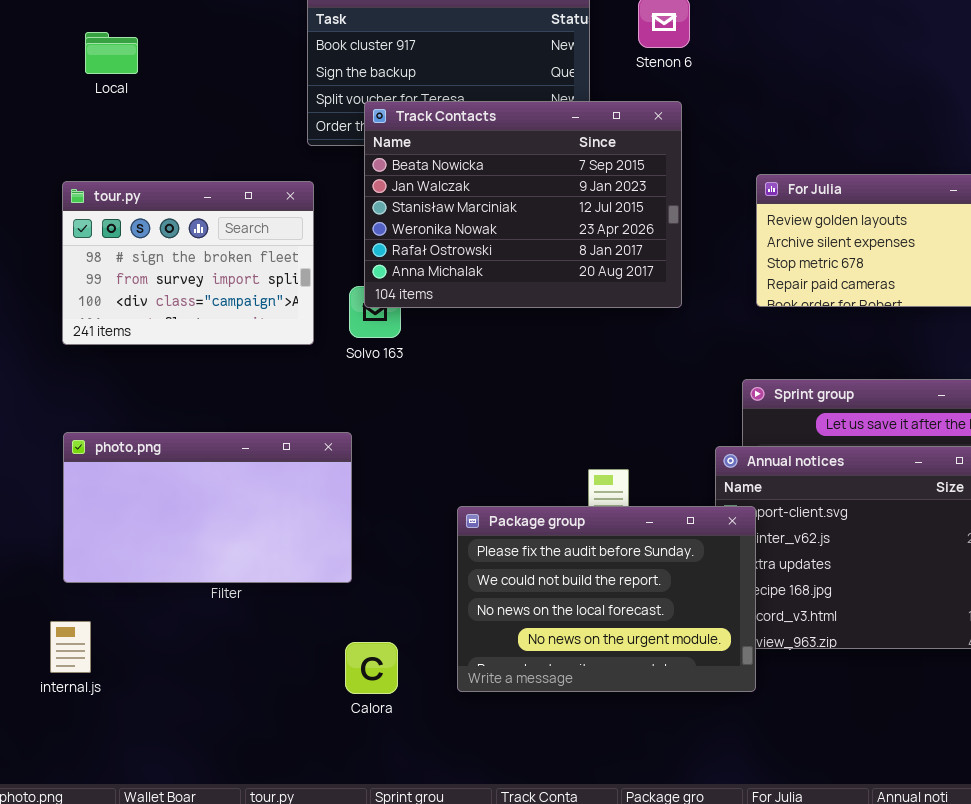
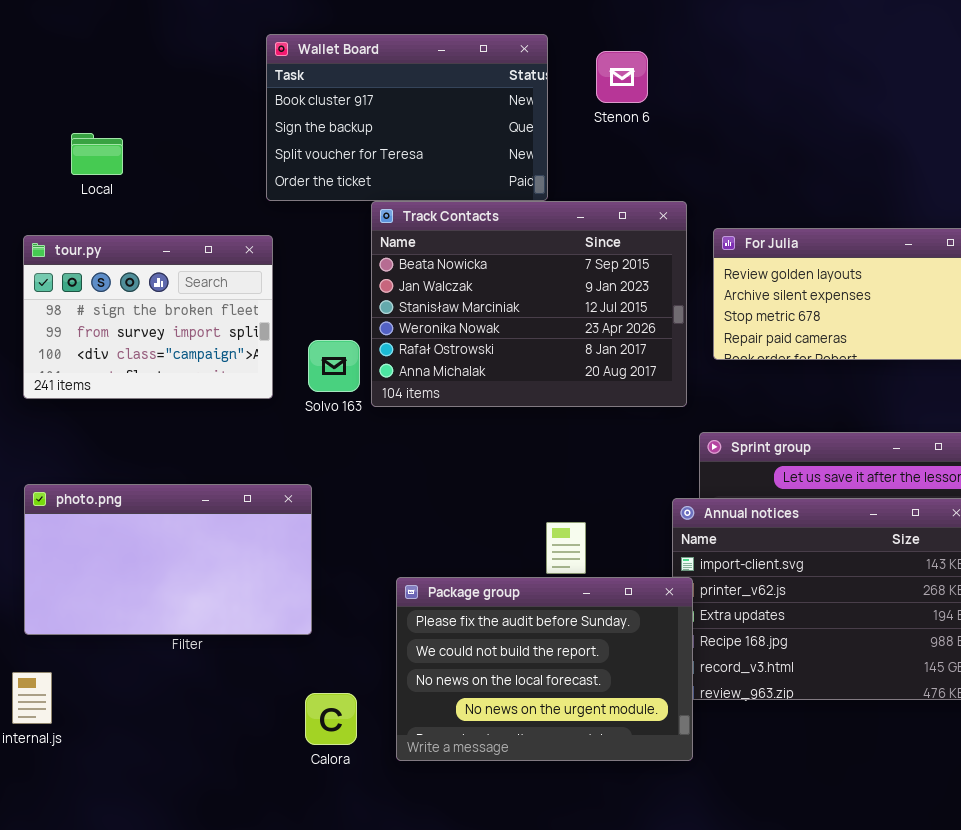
Local: [85,32,138,74] -> [71,133,123,175], moved
Track Contacts: [364,101,682,308] -> [371,201,687,407], moved
Package group: [457,506,756,692] -> [396,577,693,761], moved

